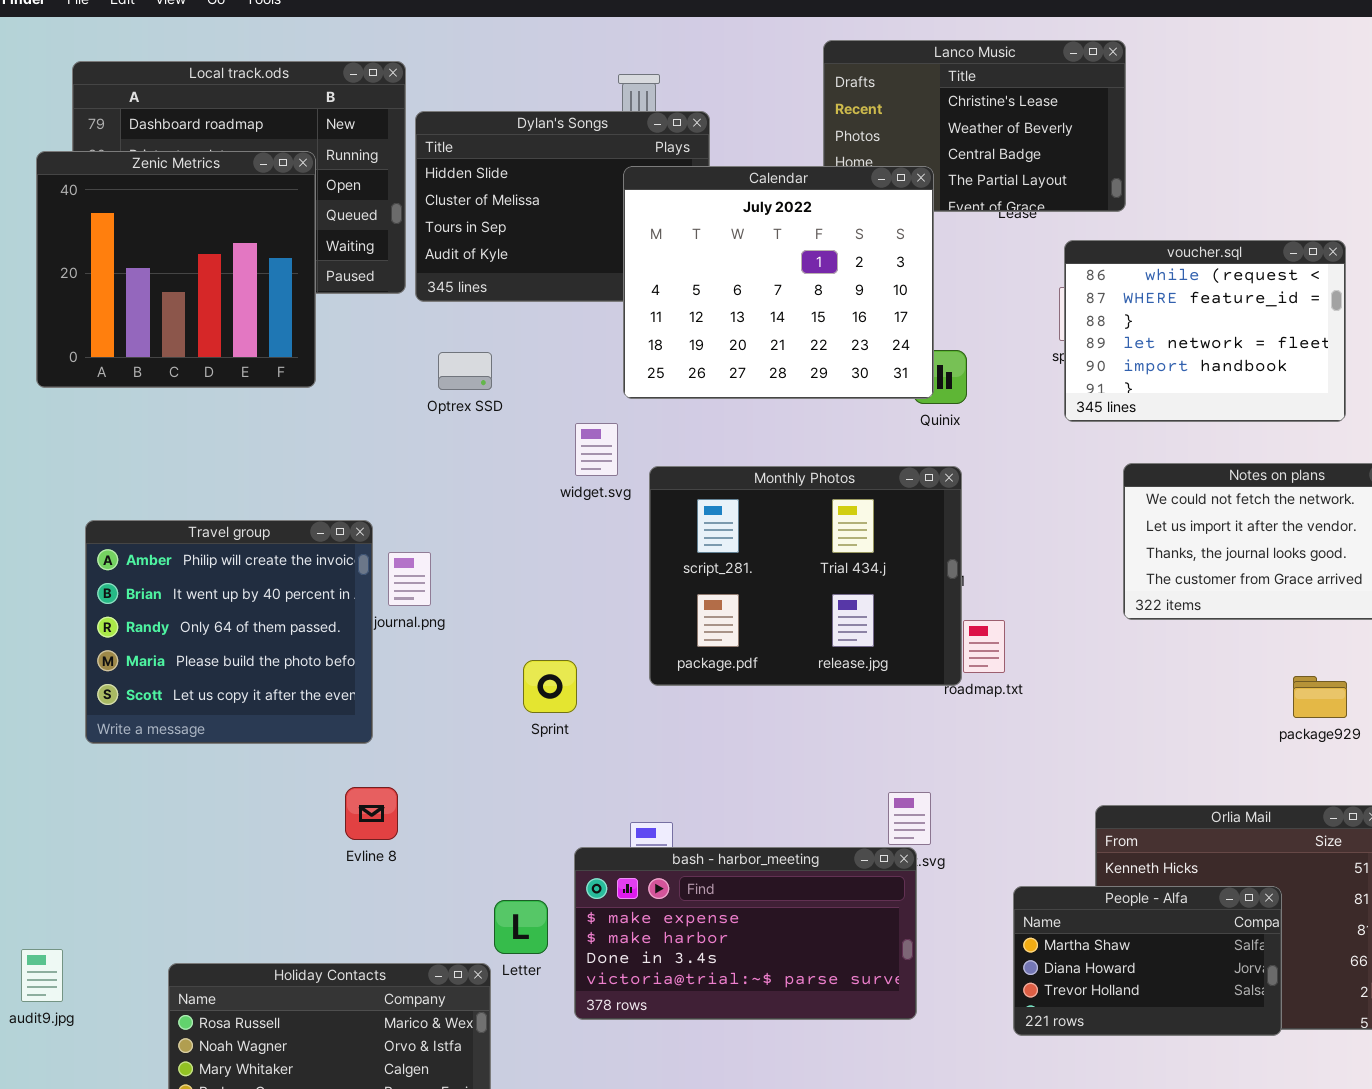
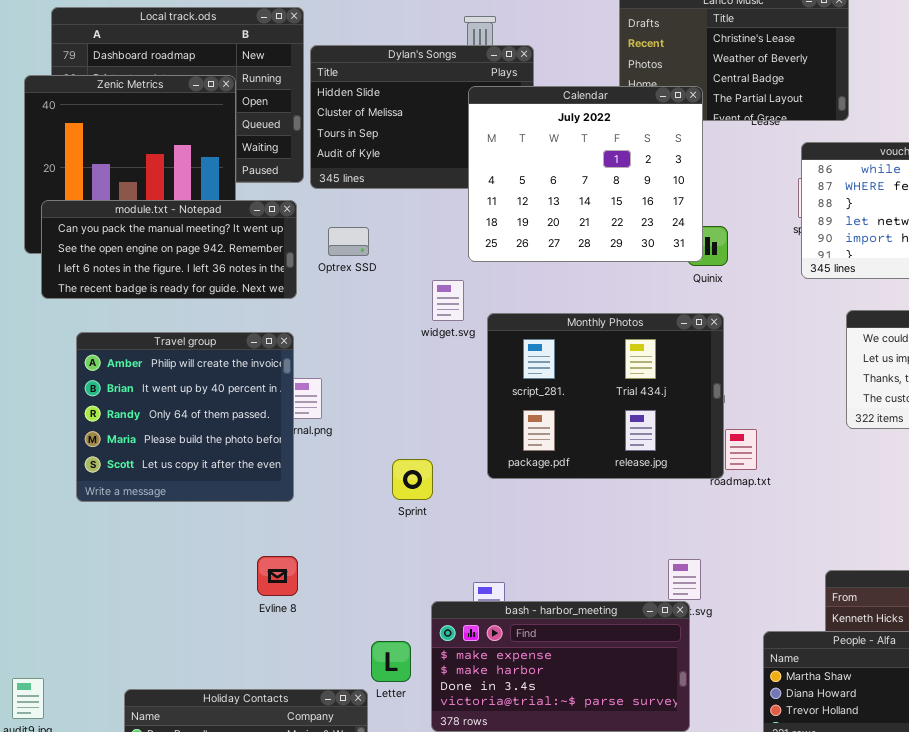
module.txt - Notepad: none -> [41,200,297,299], opened
Travel group: [85,520,373,744] -> [76,332,294,502], moved

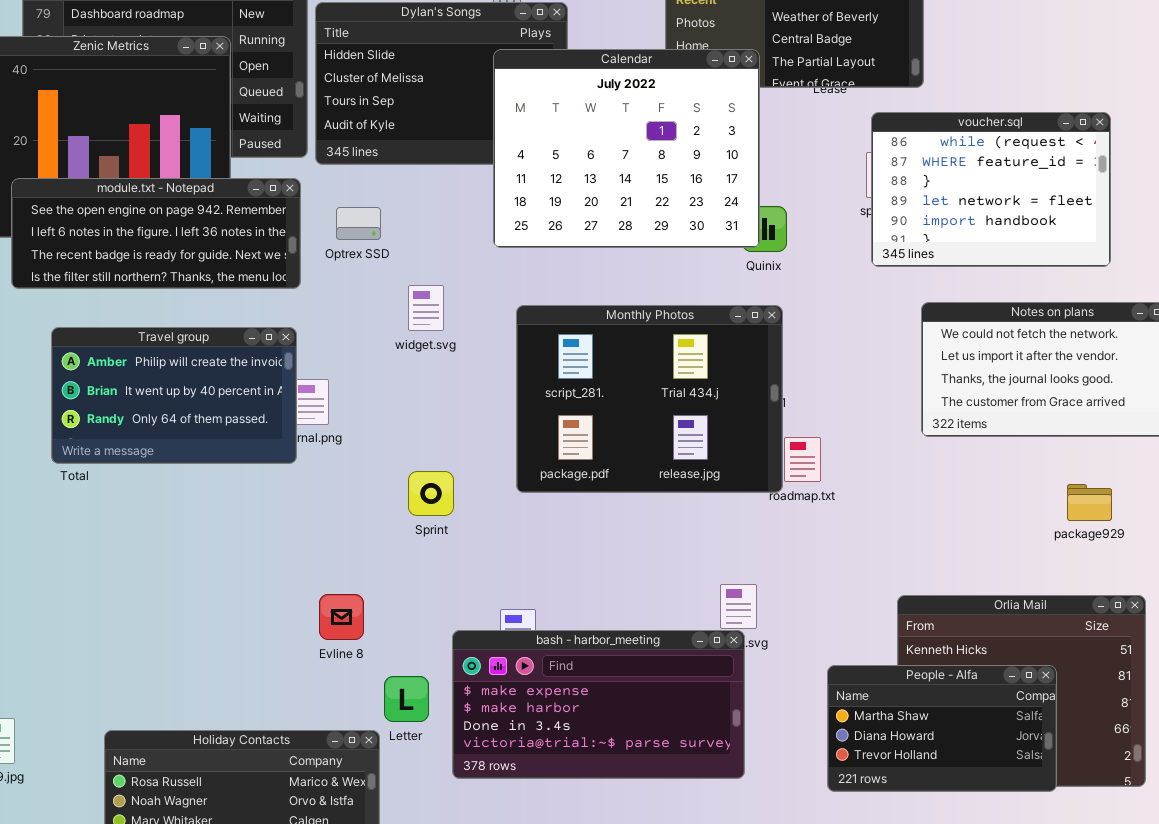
module.txt - Notepad: [41,200,297,299] -> [11,178,301,289], scrolled down 1 row
widget.svg: [432,280,464,321] -> [408,285,444,331], moved
Travel group: [76,332,294,502] -> [51,327,297,464], resized
Evline 8: [257,556,298,596] -> [319,594,364,640], moved

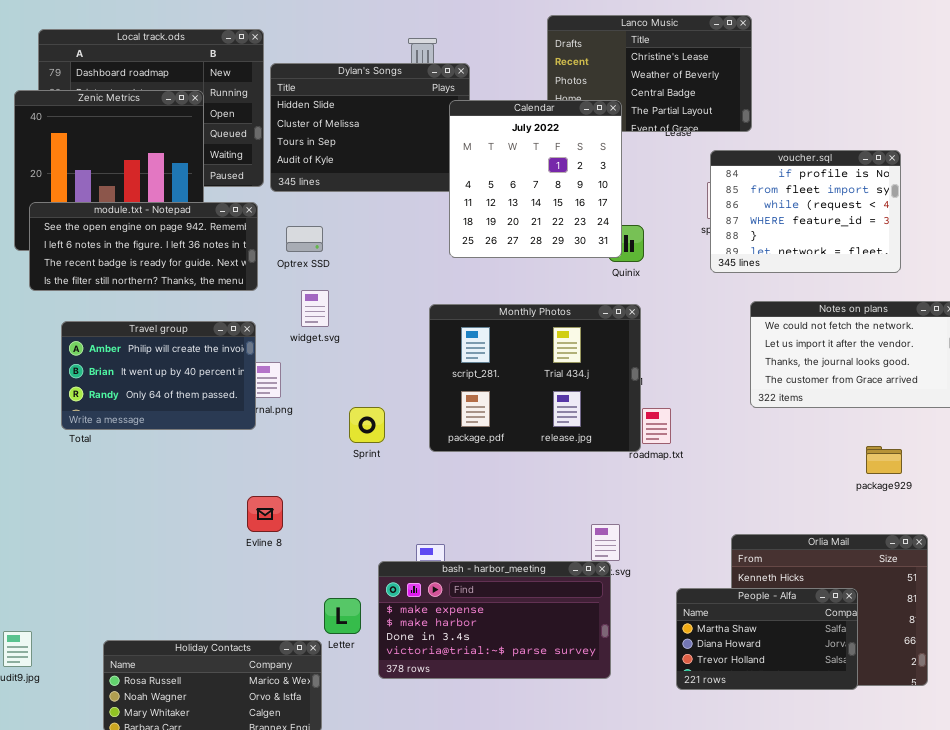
Calendar: [493,49,760,248] -> [449,100,622,258], resized
voucher.sql: [871,112,1111,267] -> [710,150,901,273], scrolled up 2 rows
widget.svg: [408,285,444,331] -> [301,290,329,327], moved
Sprint: [408,471,454,516] -> [349,407,385,443], moved
Evline 8: [319,594,364,640] -> [247,496,283,532], moved

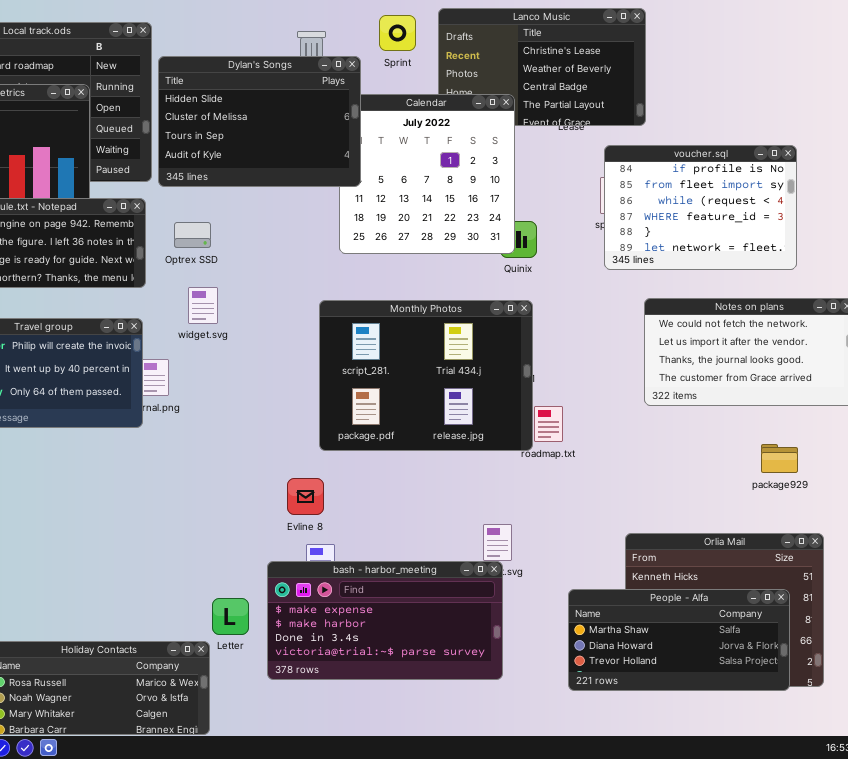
Dylan's Songs: [270,63,470,192] -> [158,56,361,187], raised
Sprint: [349,407,385,443] -> [379,15,416,51], moved
Evline 8: [247,496,283,532] -> [287,478,324,515], moved
People - Alfa: [676,588,858,690] -> [568,589,790,691], resized

